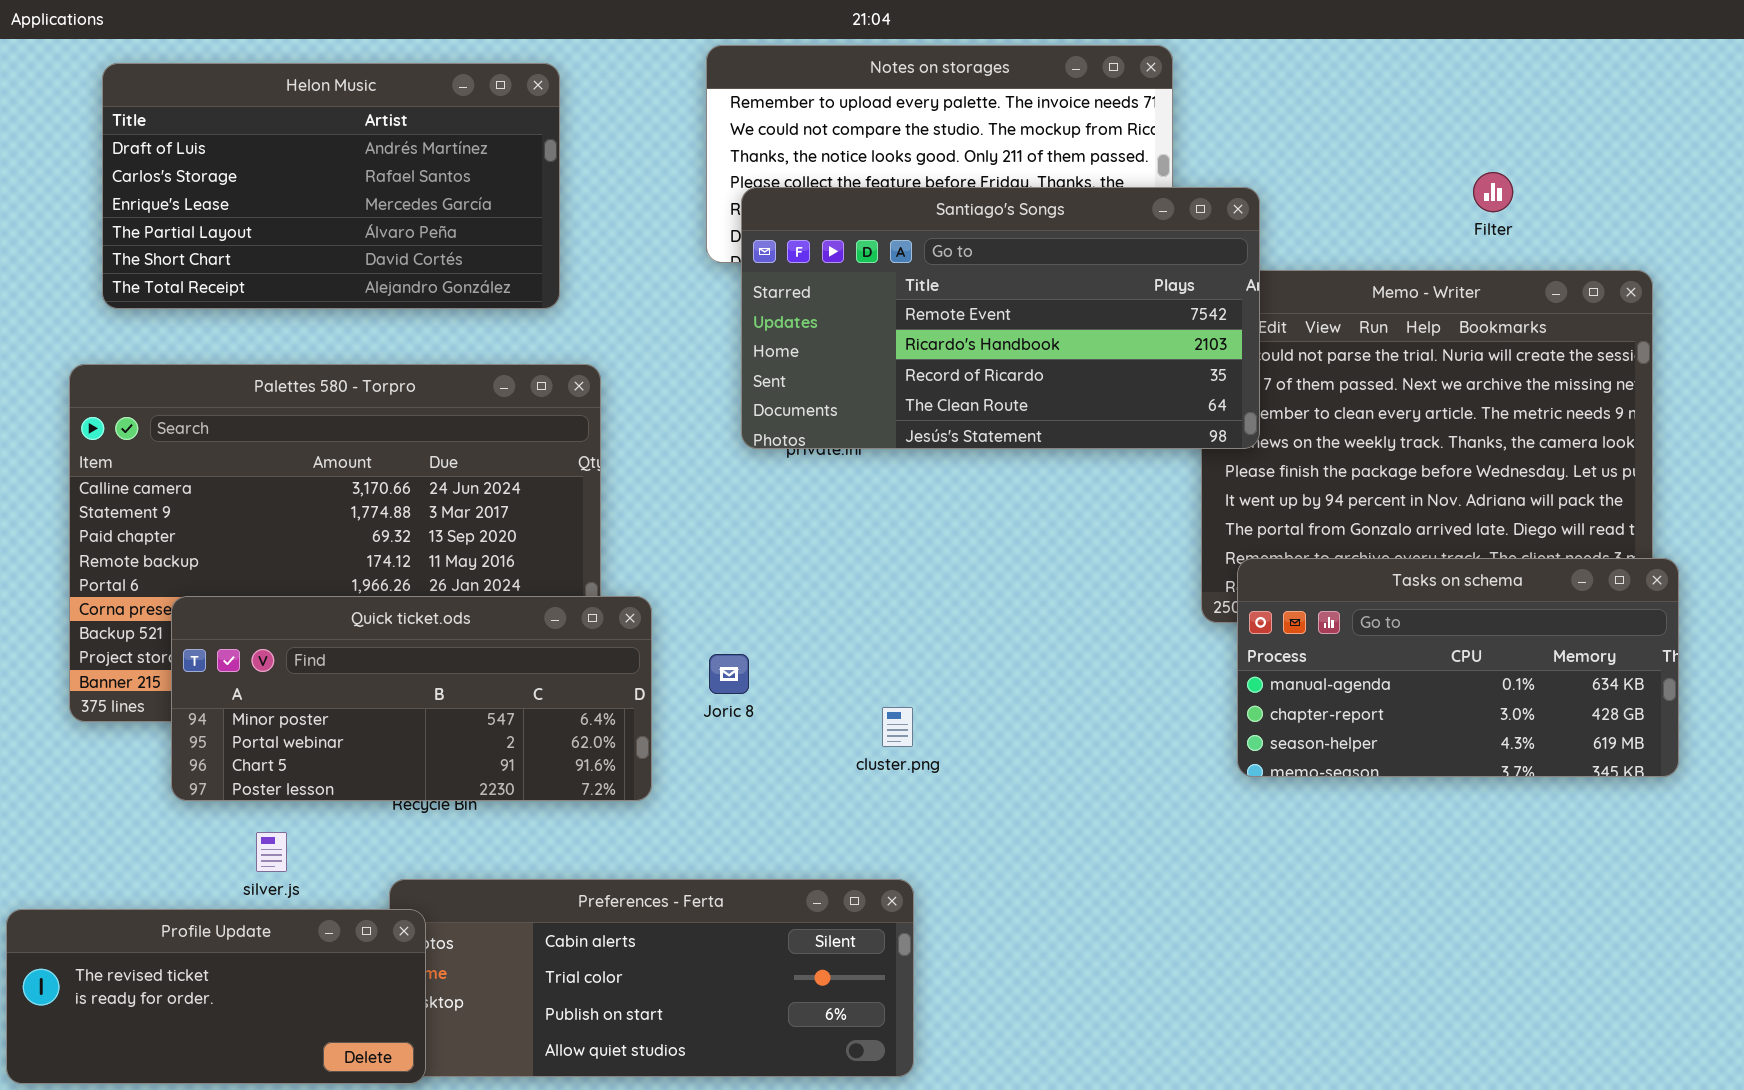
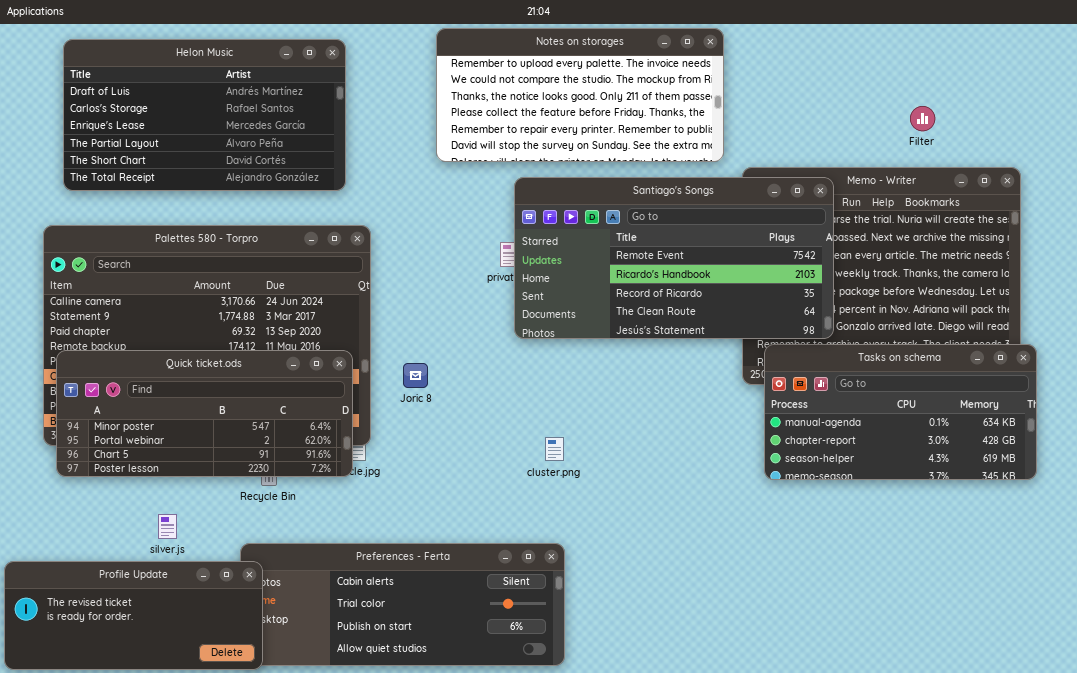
Santiago's Songs: [741,187,1260,449] -> [514,177,834,339], moved
Quick ticket.ods: [171,596,652,801] -> [56,350,353,477], moved
Joric 8: [709,654,749,694] -> [403,363,428,388], moved

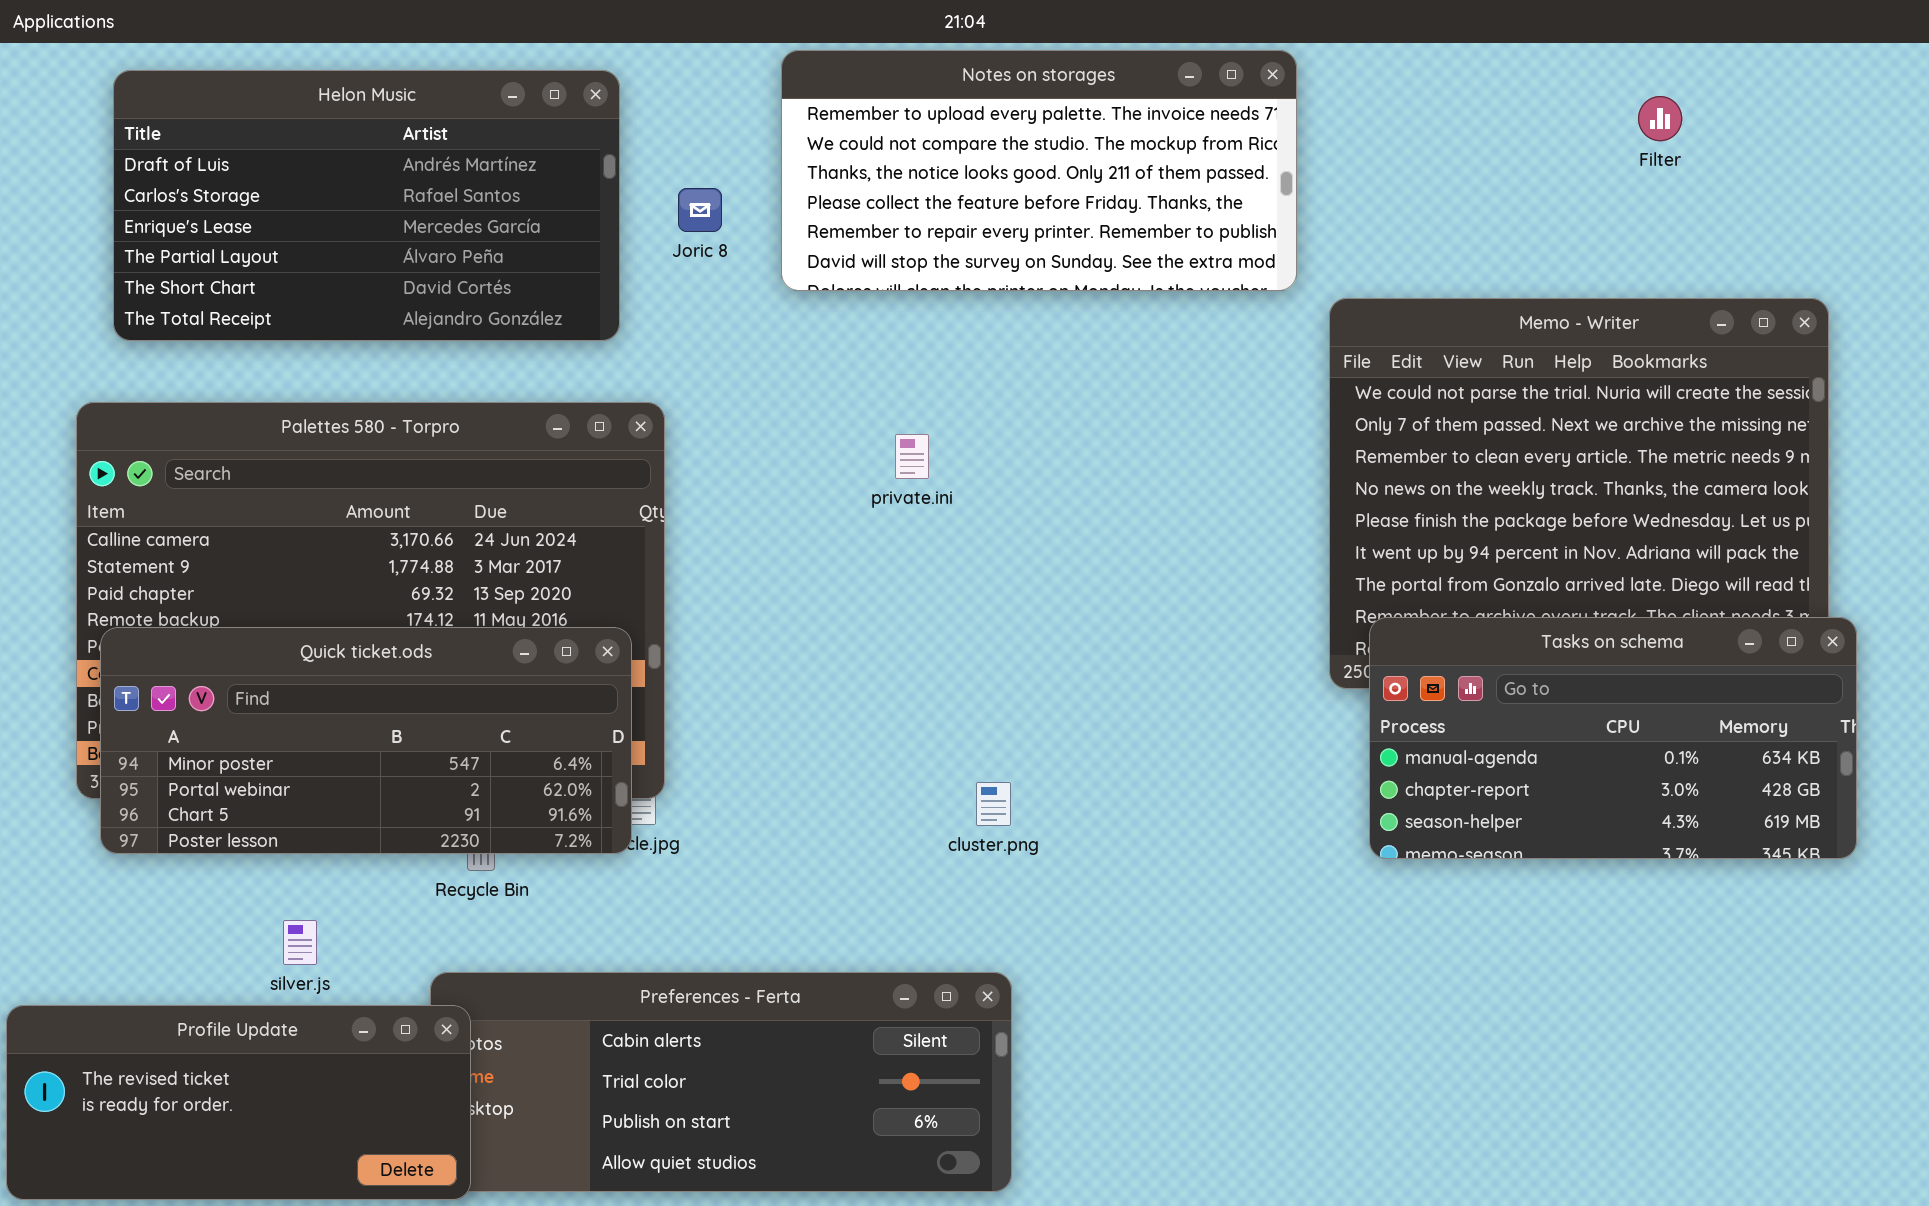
Filter: [910,106,935,131] -> [1638,96,1682,141], moved
Santiago's Songs: [514,177,834,339] -> none, closed
Joric 8: [403,363,428,388] -> [678,188,722,232], moved

